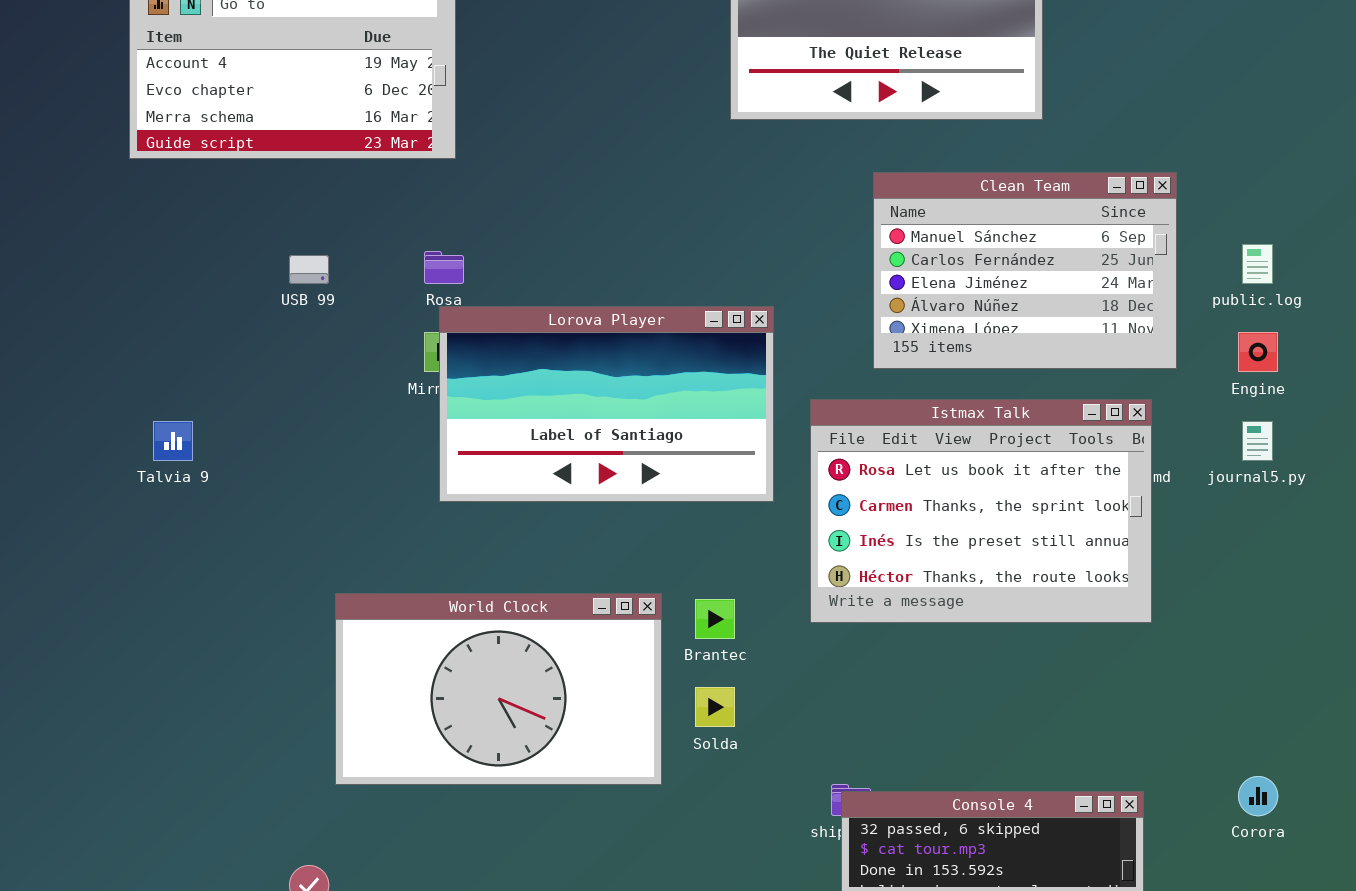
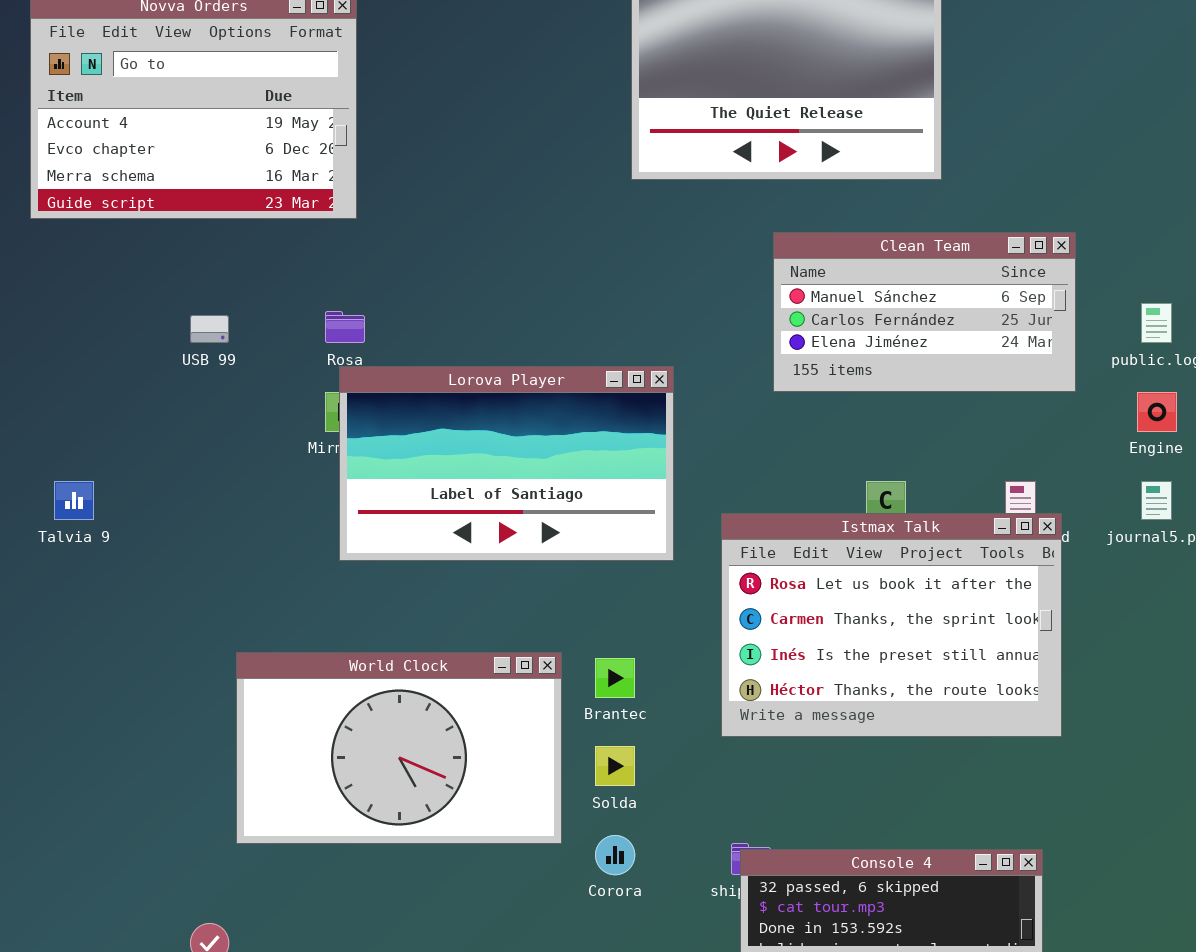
Clean Team: [873,172,1177,369] -> [773,232,1076,392], resized
Istmax Talk: [810,399,1152,623] -> [721,513,1062,737], moved
Corora: [1238,776,1278,816] -> [595,835,635,875], moved

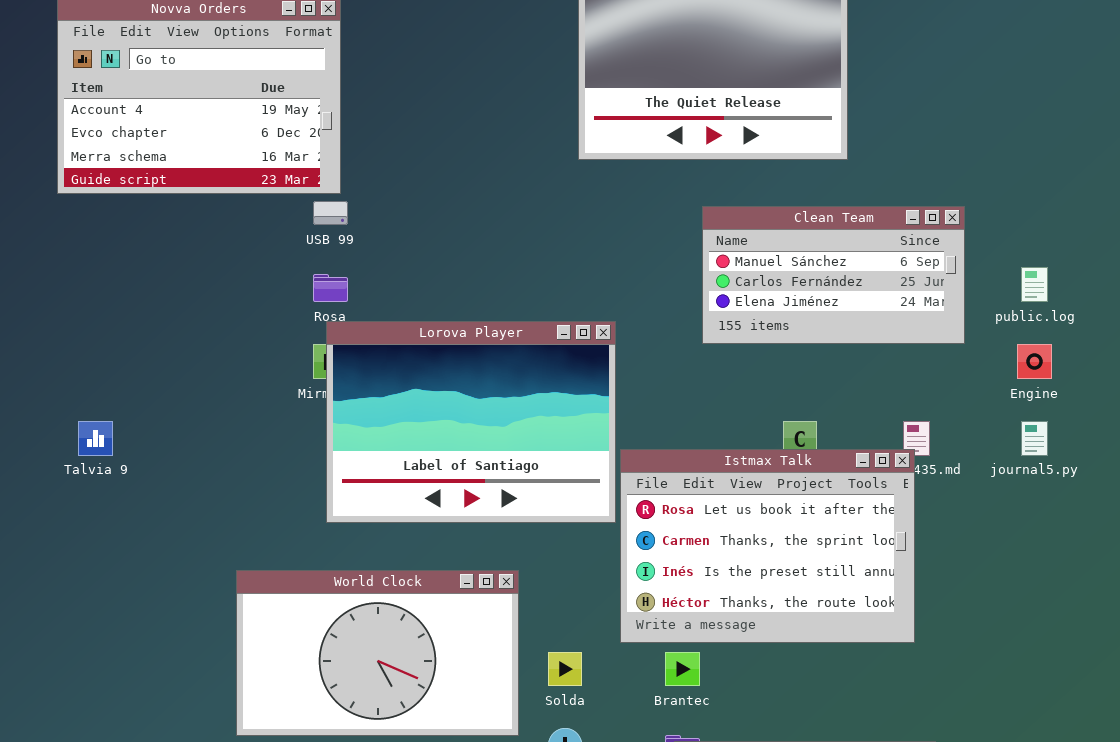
USB 99: [190,315,229,343] -> [313,201,348,225], moved
Lorova Player: [339,366,674,561] -> [326,321,616,523], resized
Istmax Talk: [721,513,1062,737] -> [620,449,915,643], moved
Brantec: [595,658,635,698] -> [665,652,700,686], moved

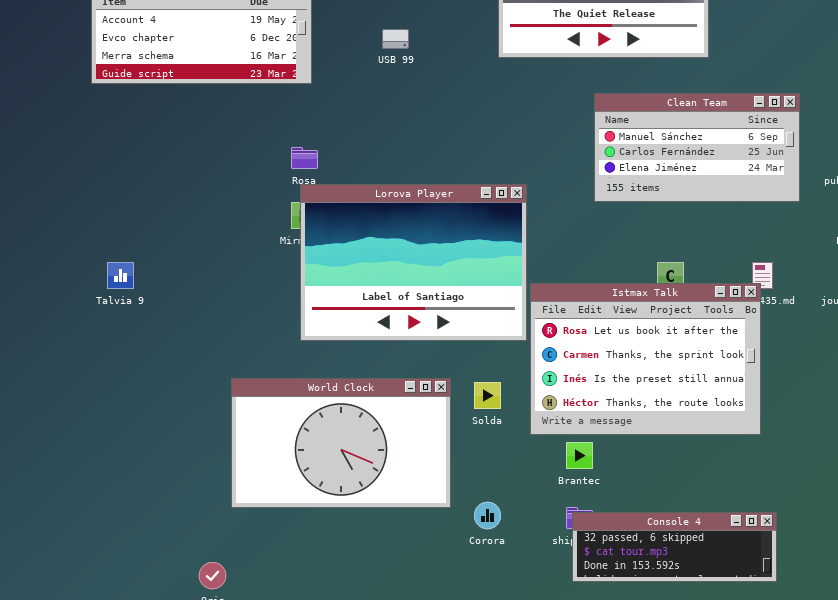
USB 99: [313,201,348,225] -> [382,29,409,49], moved
Solda: [548,652,582,686] -> [474,382,501,409], moved

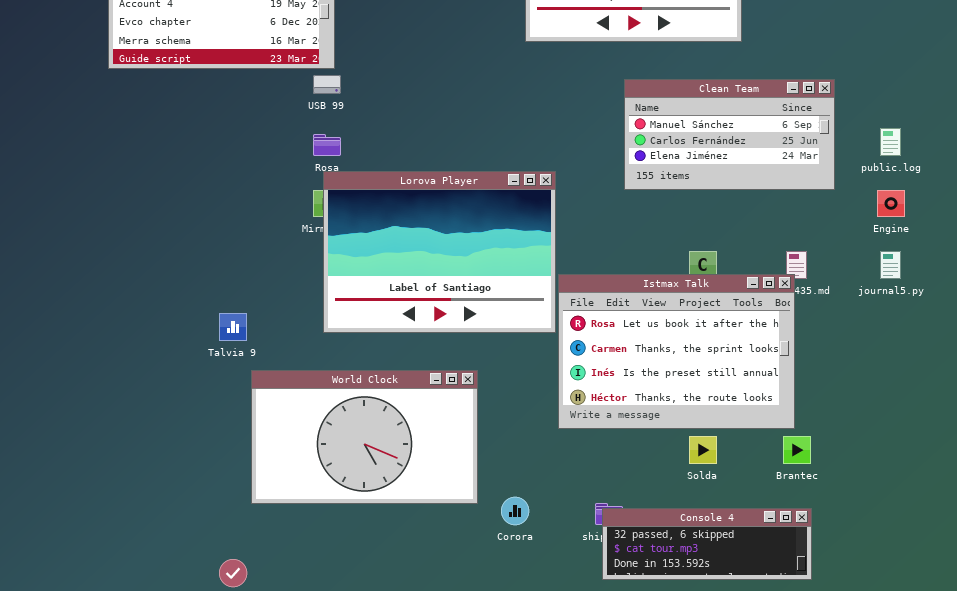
USB 99: [382,29,409,49] -> [313,75,341,94], moved
Talvia 9: [107,262,134,289] -> [219,313,247,341], moved
Solda: [474,382,501,409] -> [689,436,717,464], moved
Brantec: [566,442,593,469] -> [783,436,811,464], moved

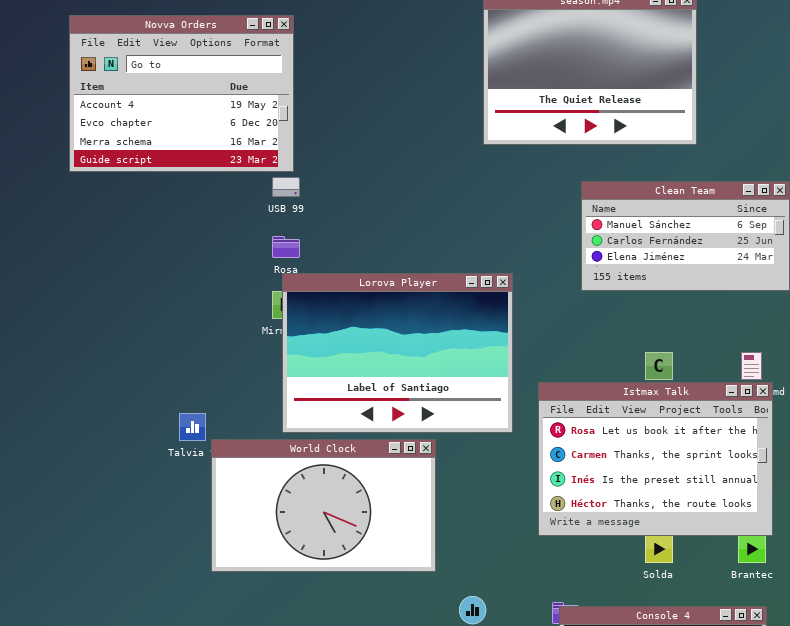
Istmax Talk: [558,274,795,429] -> [538,382,773,536], moved
World Clock: [251,370,478,504] -> [211,439,436,572], moved

